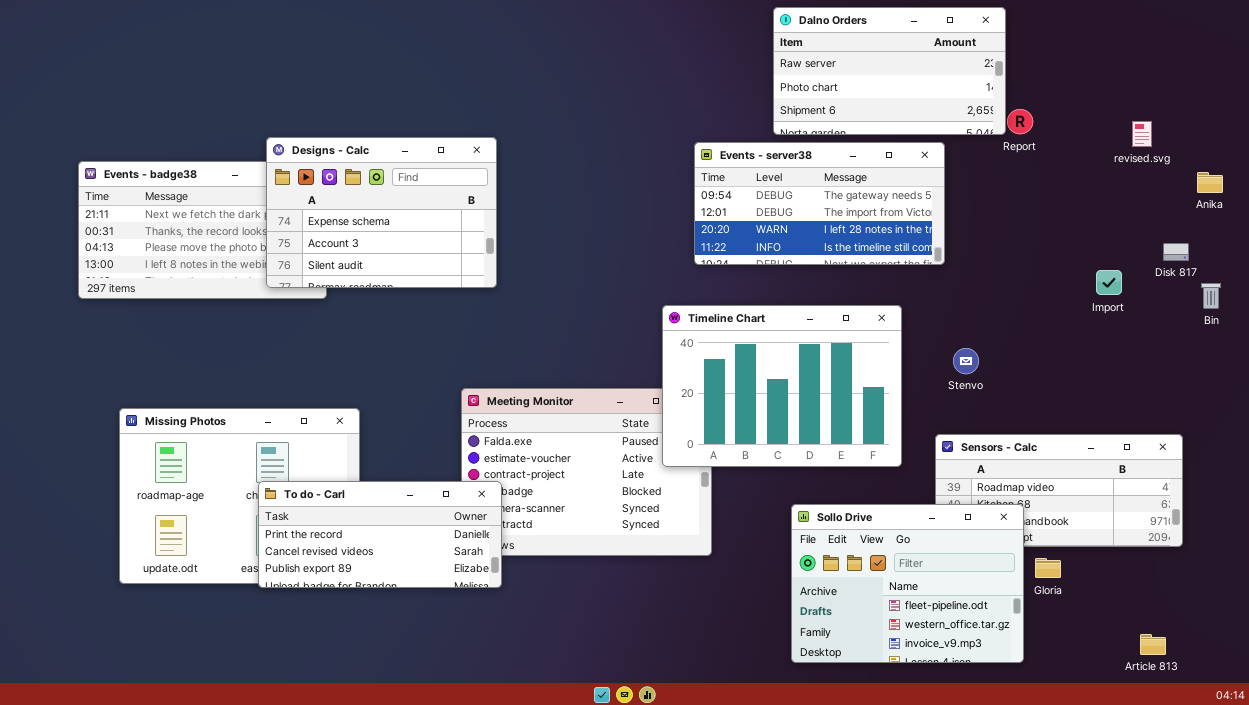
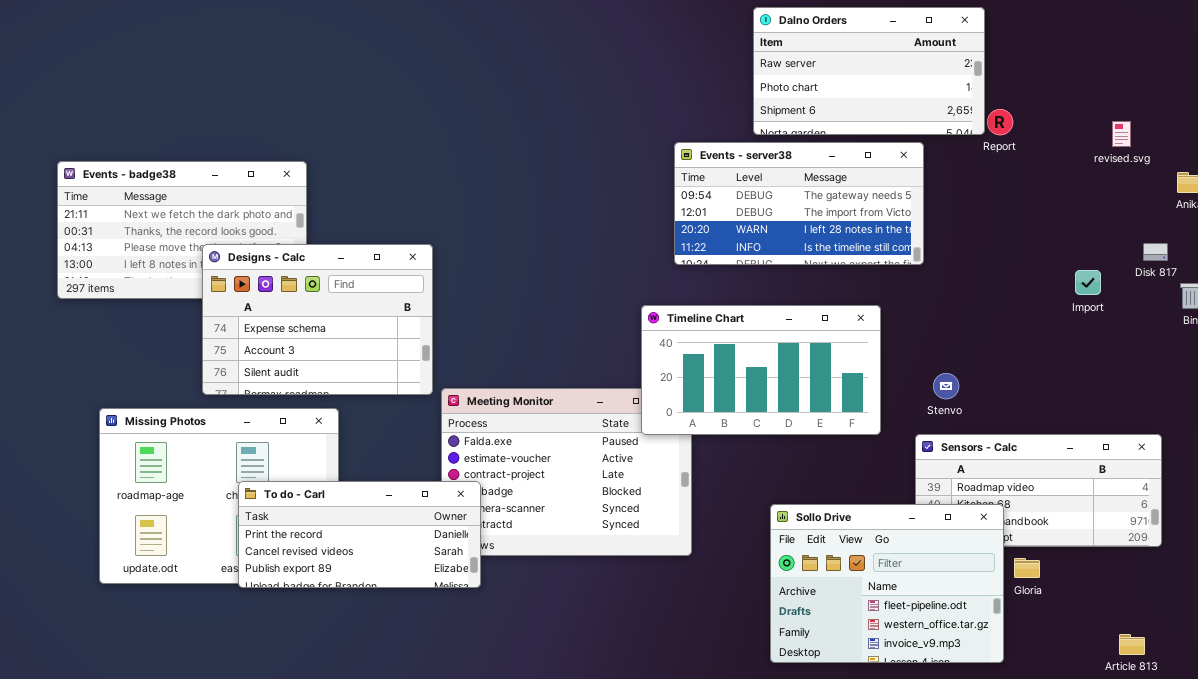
Designs - Calc: [266,137,497,288] -> [202,244,433,395], moved
Timeline Chart: [662,305,902,467] -> [641,305,881,435], resized
Stenvo: [953,348,979,374] -> [933,373,959,399], moved

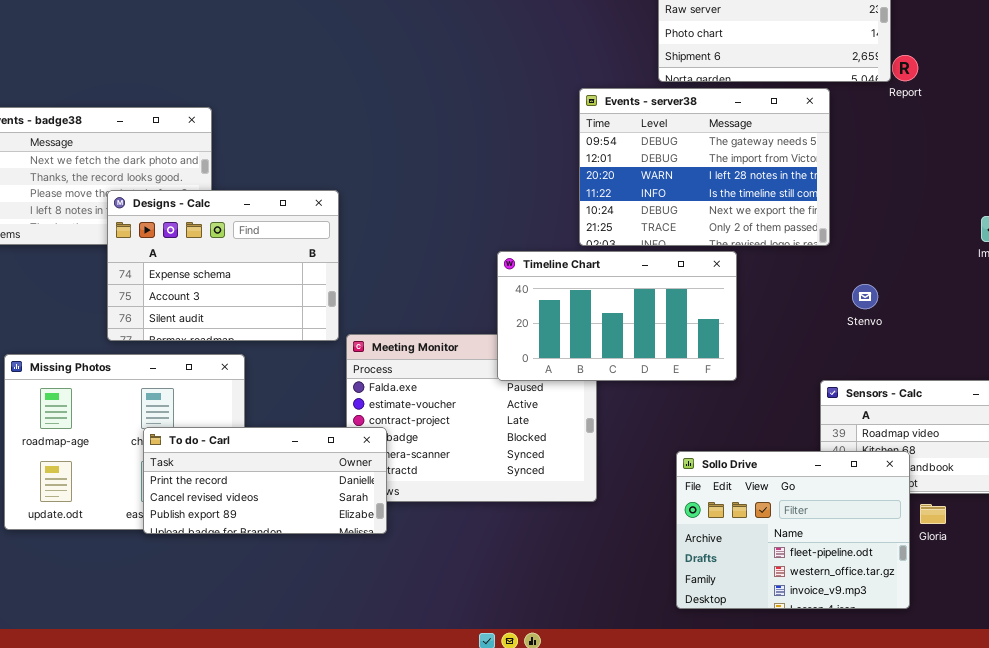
Events - server38: [674,142,924,265] -> [579,88,830,246], resized
Timeline Chart: [641,305,881,435] -> [497,251,737,381], moved
Stenvo: [933,373,959,399] -> [852,284,878,309], moved

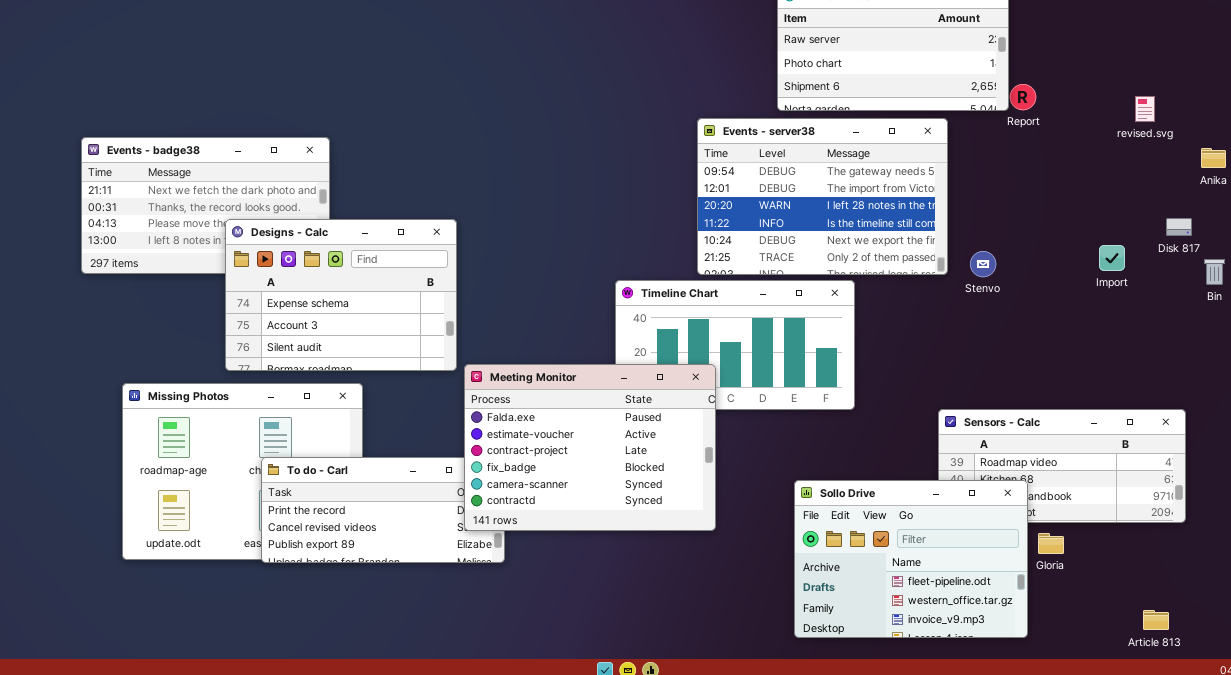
Stenvo: [852,284,878,309] -> [970,251,996,277], moved
Meeting Monitor: [346,334,597,502] -> [464,364,716,531], raised

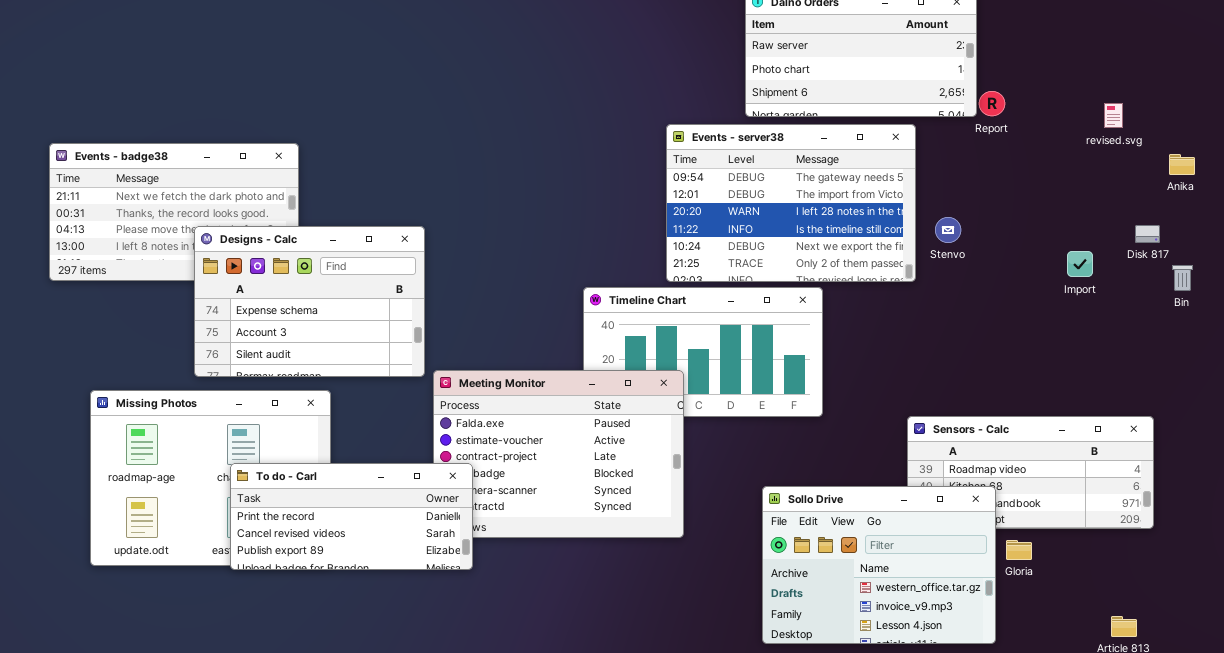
Stenvo: [970,251,996,277] -> [935,217,961,243], moved
To do - Carl: [261,457,505,563] -> [230,463,473,570], raised
Sollo Drive: [794,480,1028,638] -> [762,486,996,644], scrolled down 1 row

